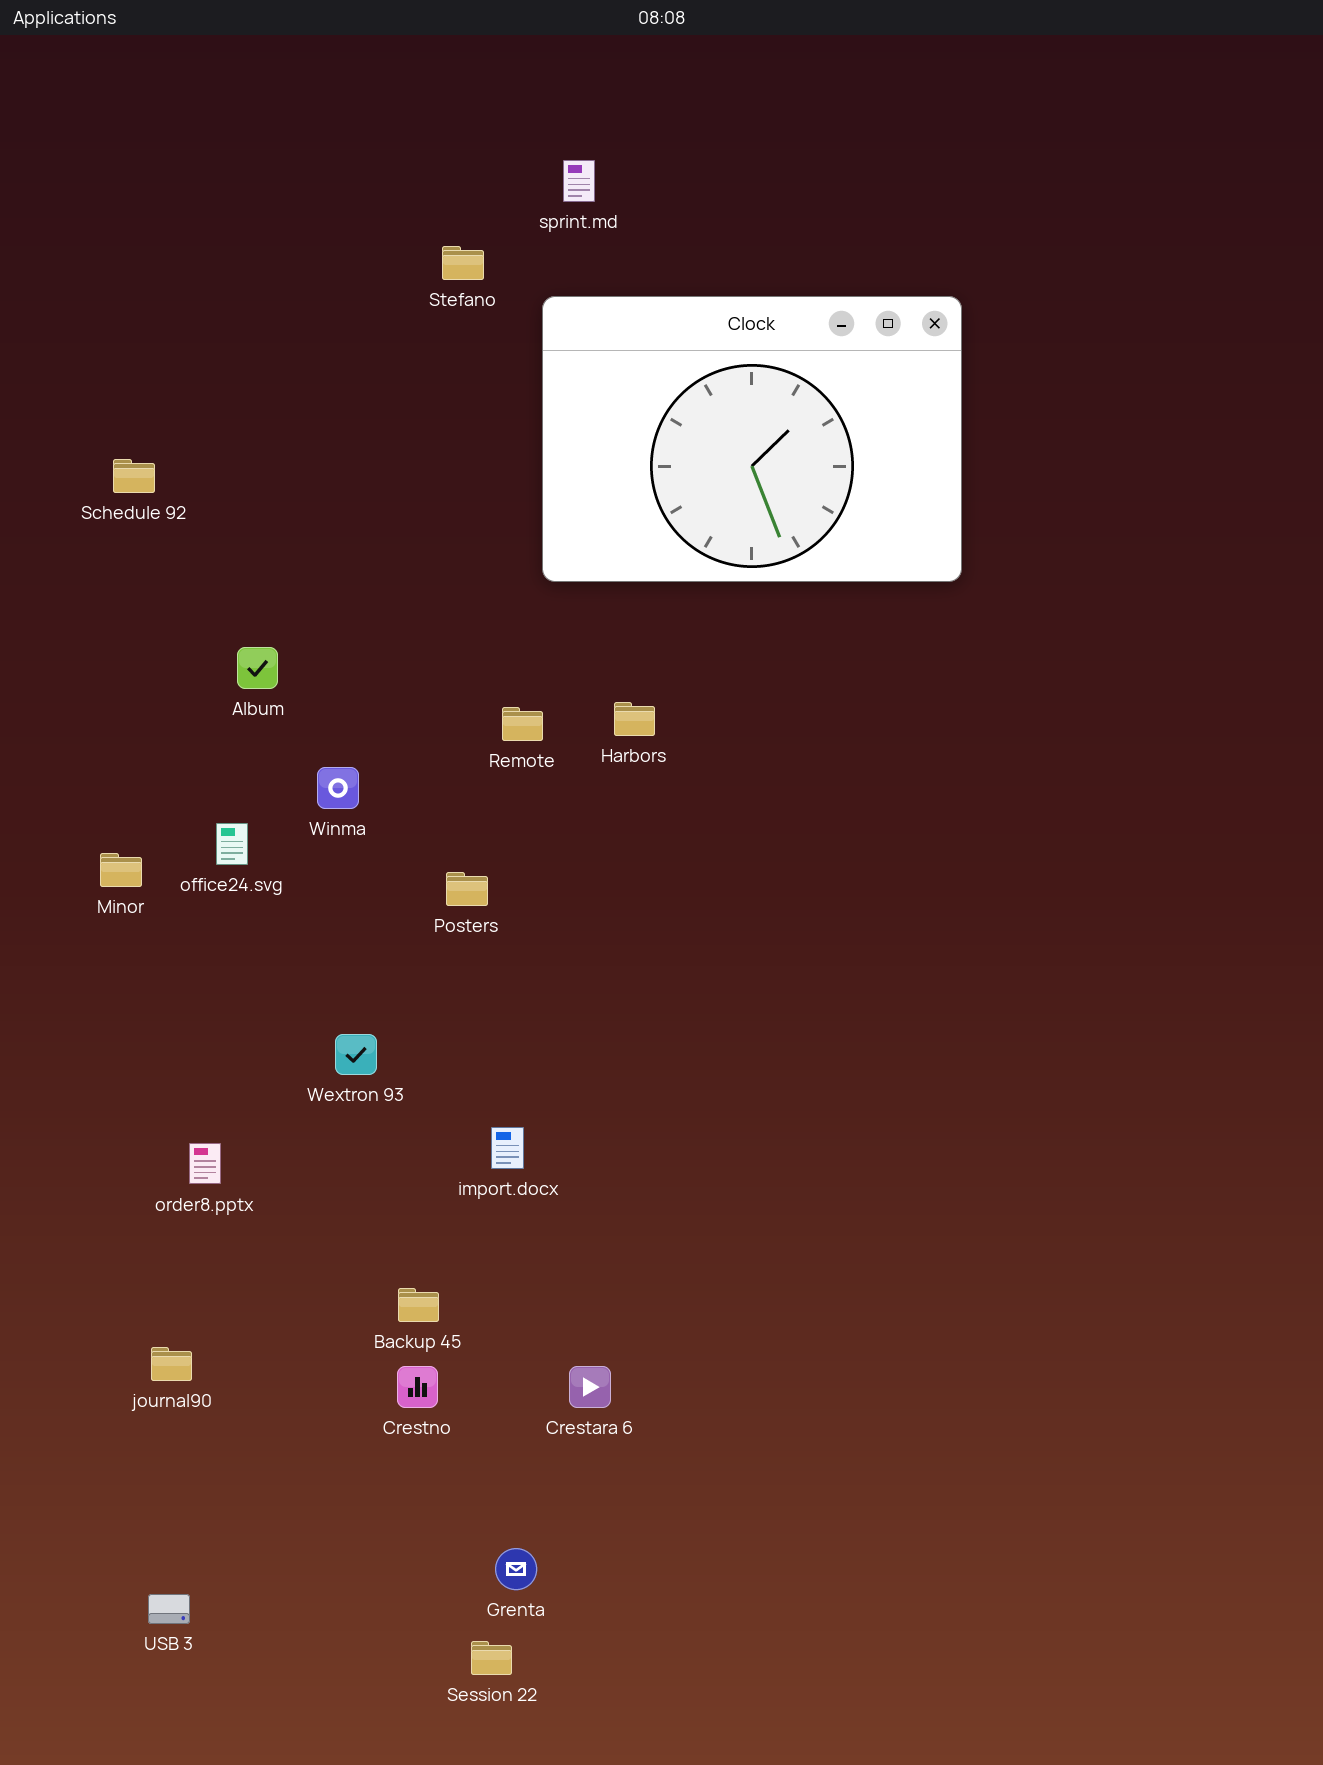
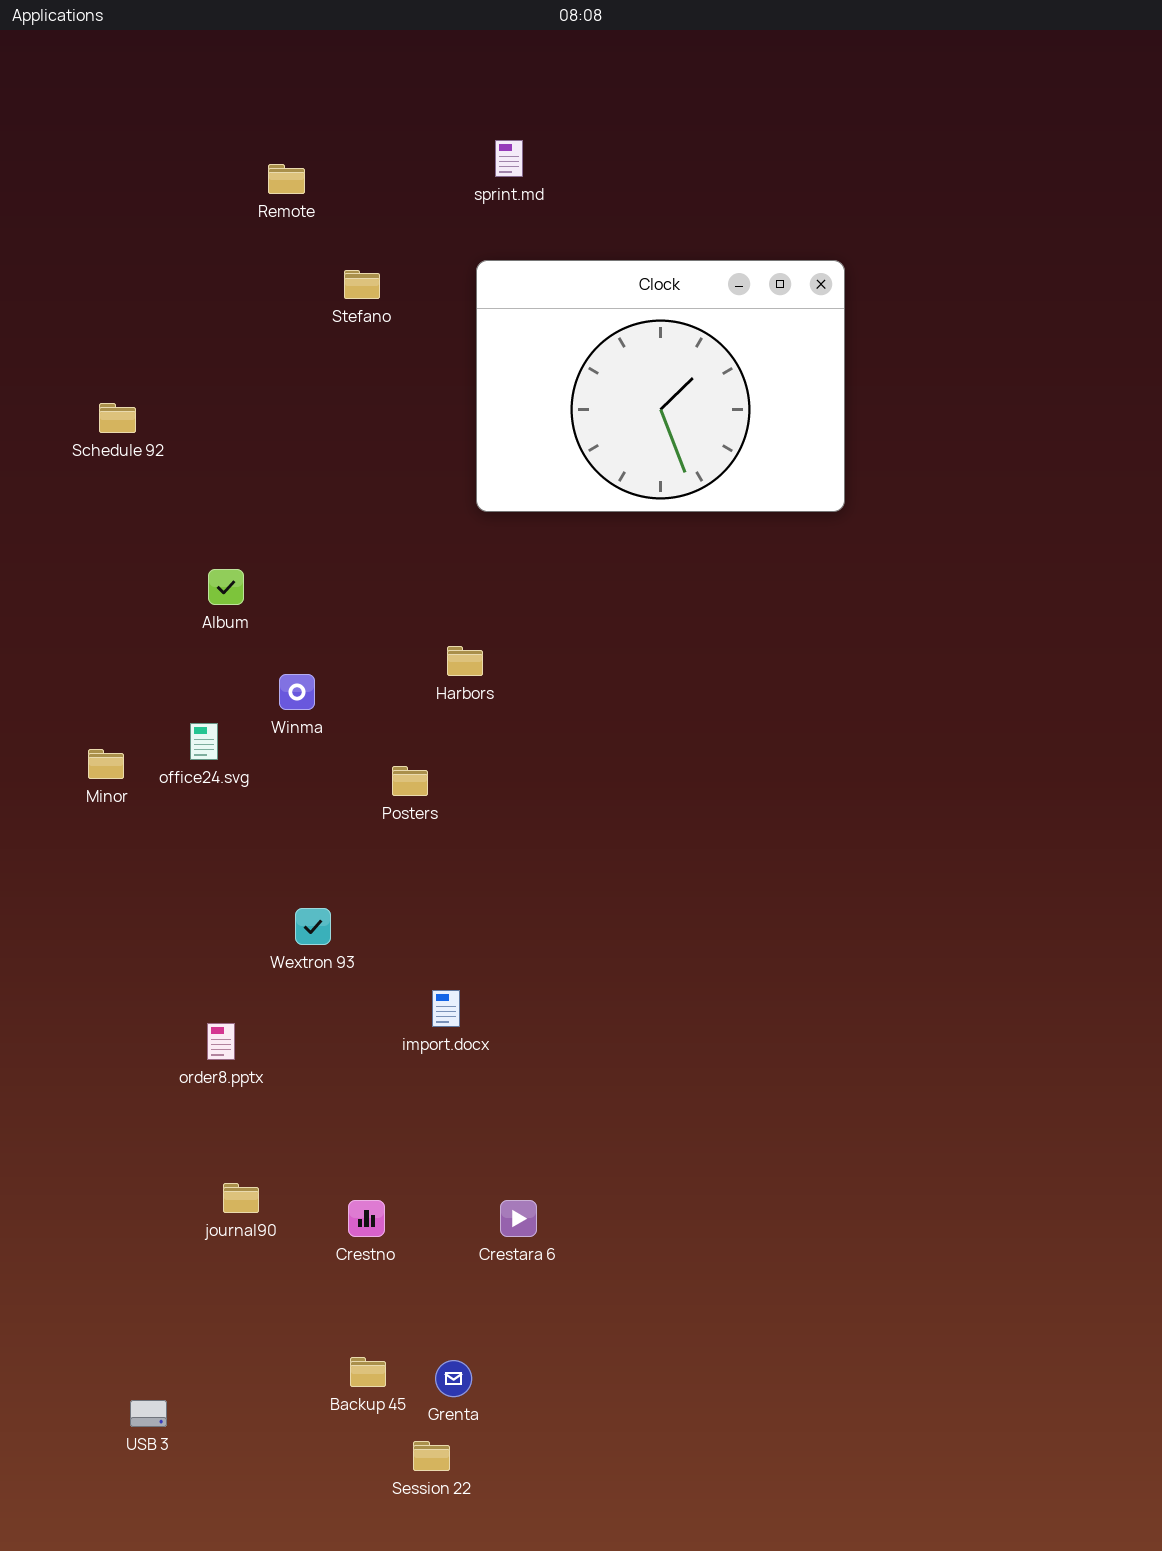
Stefano: [442,246,484,280] -> [344,270,380,299], moved
Harbors: [614,702,655,736] -> [447,646,483,676], moved
Remote: [502,707,543,741] -> [268,164,305,194], moved
order8.pptx: [189,1143,221,1184] -> [207,1023,235,1060], moved
Backup 45: [398,1288,439,1322] -> [350,1357,386,1387], moved
journal90: [151,1347,192,1381] -> [223,1183,259,1213], moved

